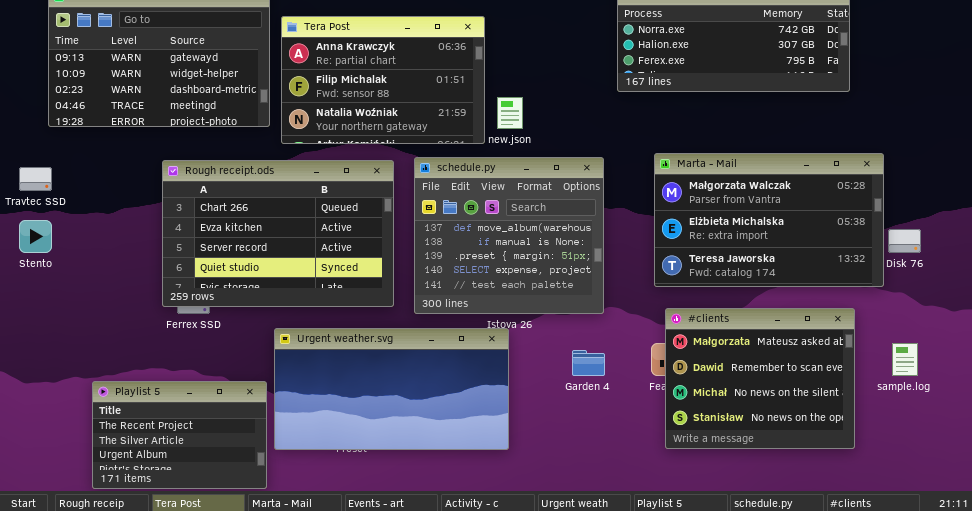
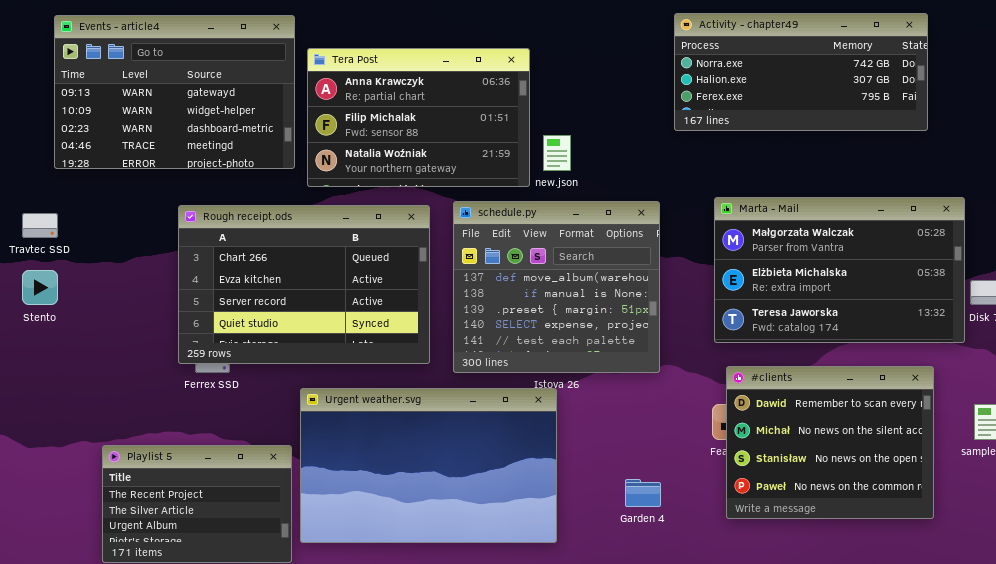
#clients: [665,308,855,449] -> [726,366,934,519], scrolled down 1 row
Urgent weather.svg: [274,328,509,450] -> [300,388,557,543], resized
Garden 4: [572,350,605,376] -> [625,479,661,507], moved

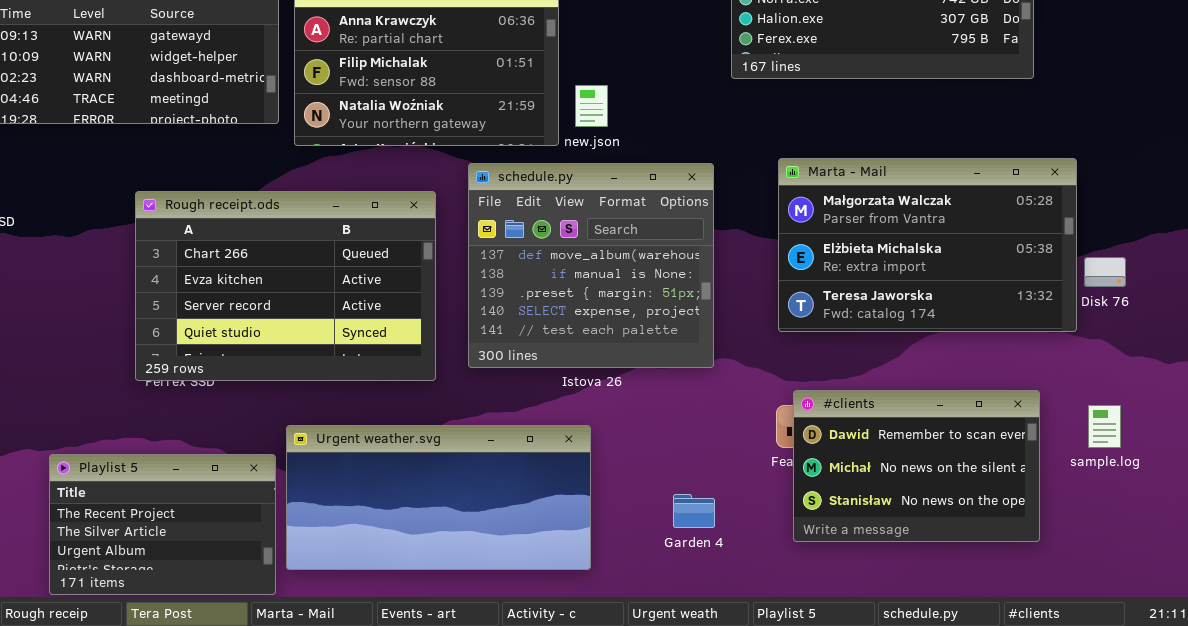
Rough receipt.ods: [178,205,430,364] -> [135,191,436,381], moved
#clients: [726,366,934,519] -> [793,390,1040,542], resized
Urgent weather.svg: [300,388,557,543] -> [286,425,591,570], resized

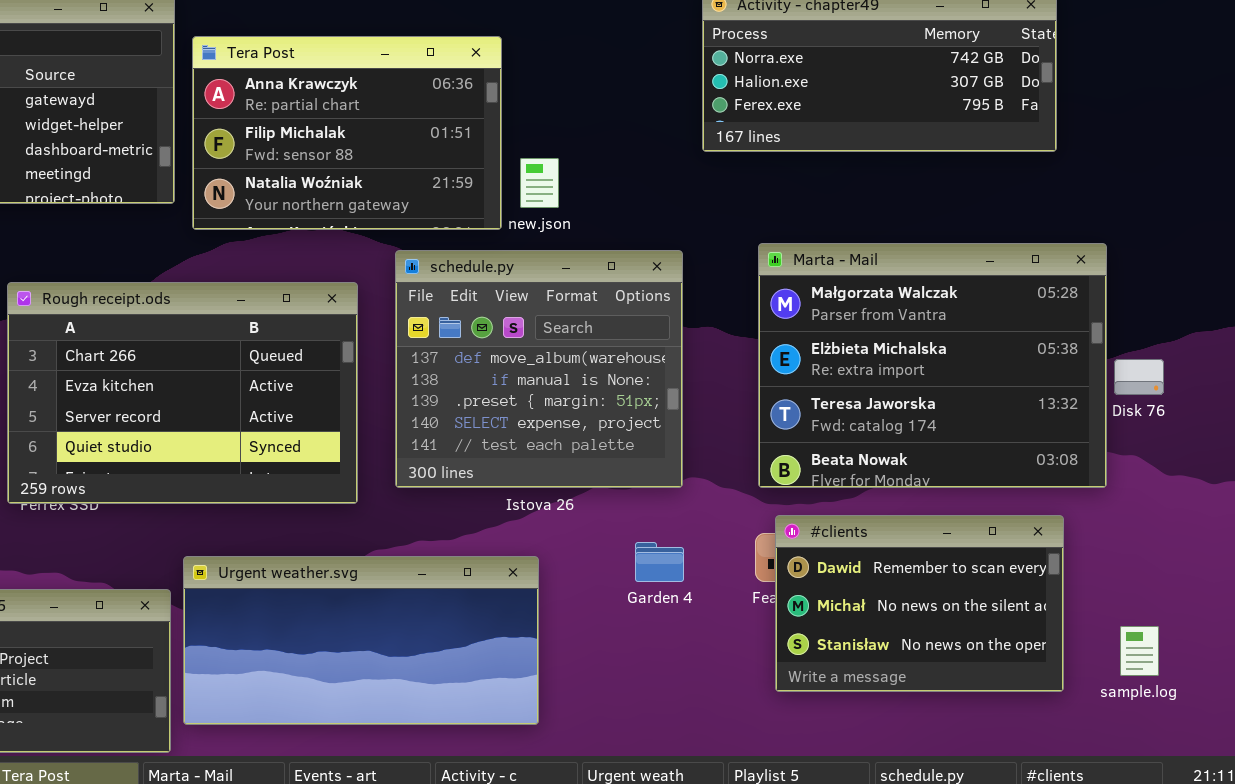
Marta - Mail: [778,158,1077,332] -> [758,243,1107,488], resized
sample.log: [1088,405,1121,448] -> [1120,626,1159,676], moved
Garden 4: [673,494,715,528] -> [635,542,684,582], moved

